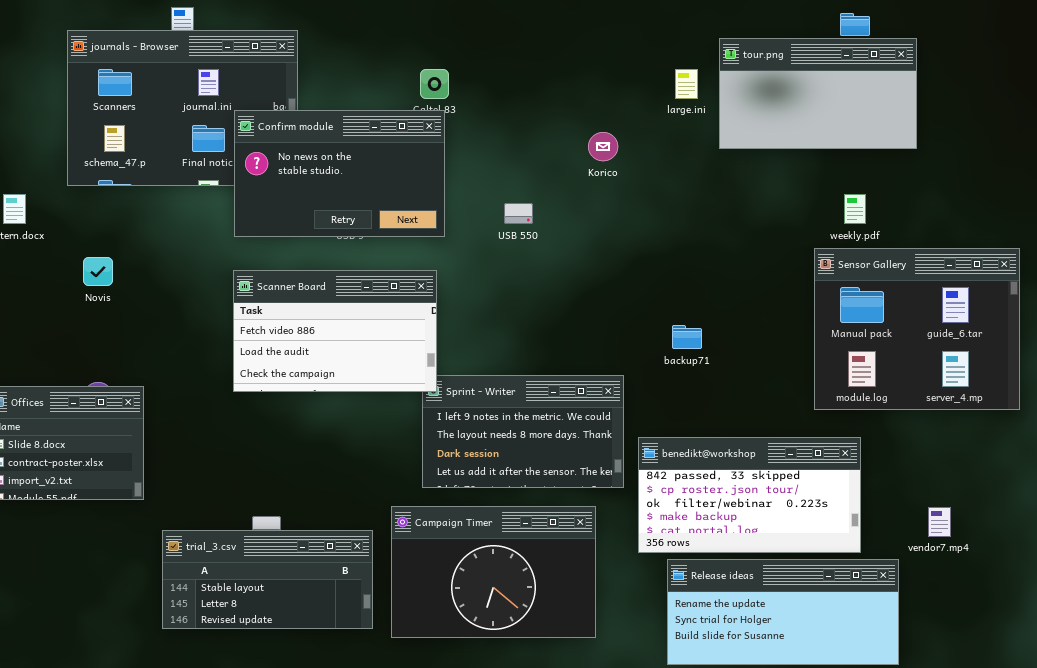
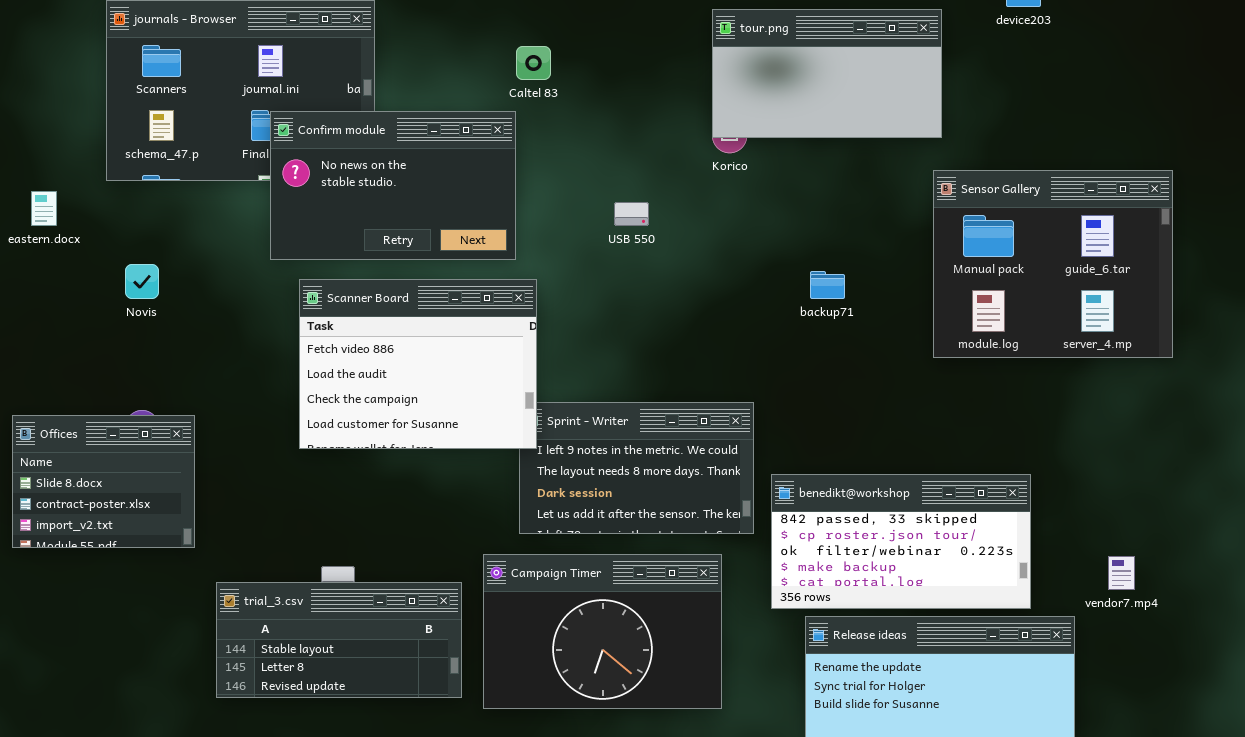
tour.png: [719,38,917,149] -> [712,9,942,138], moved
Confirm module: [234,110,445,237] -> [270,111,516,260], moved
Sensor Gallery: [814,248,1020,410] -> [933,170,1173,358], moved
Scanner Board: [233,270,437,392] -> [299,279,537,449], resized
backup71: [672,325,702,349] -> [810,271,845,299], moved

